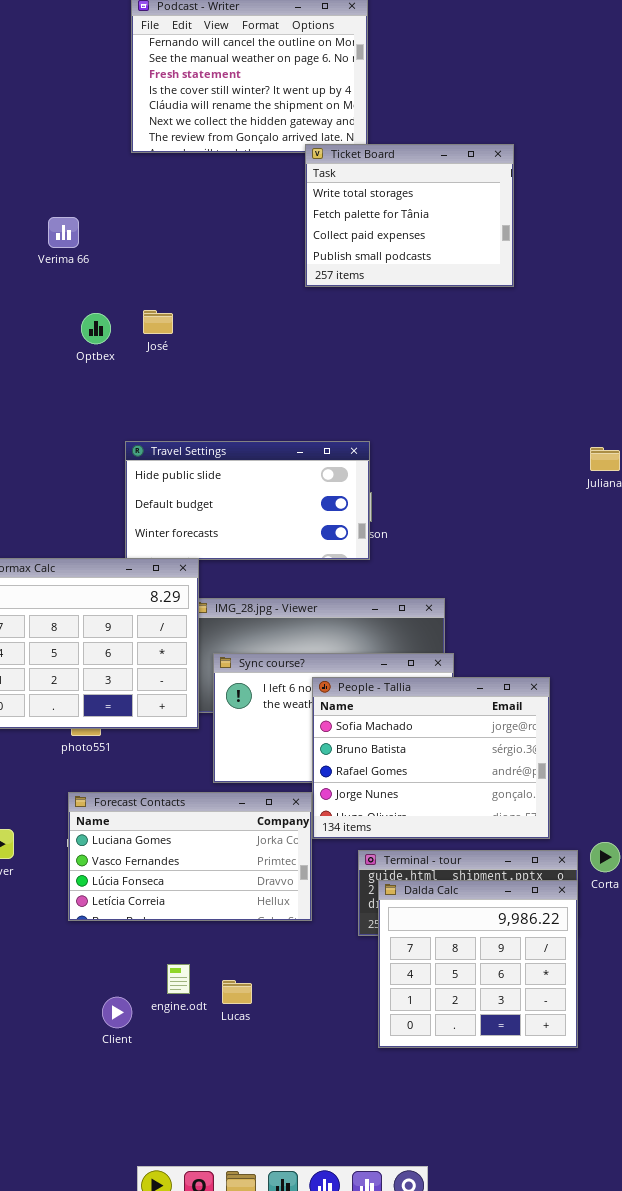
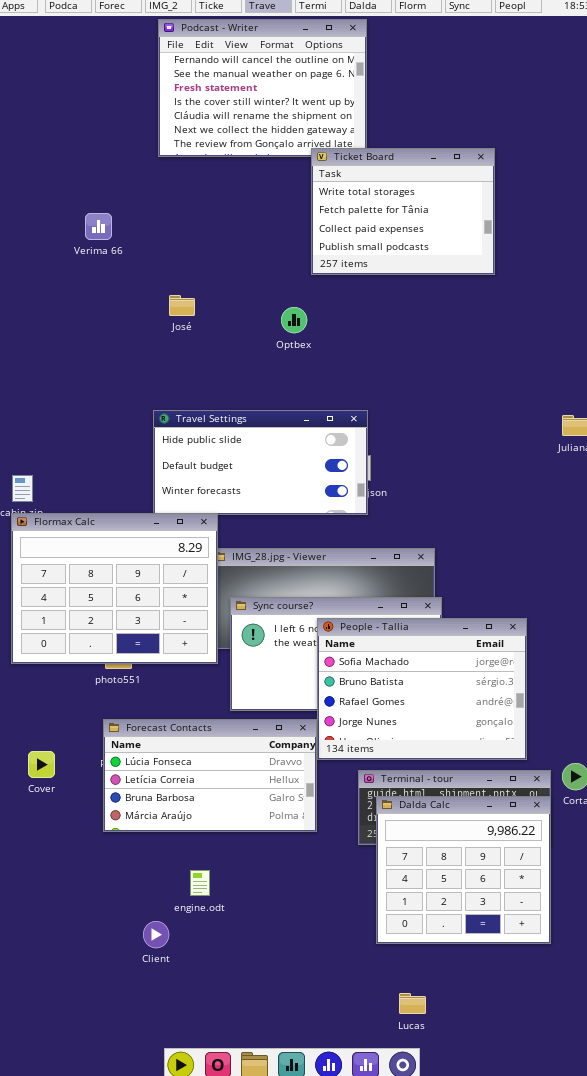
Optbex: [81,313,111,344] -> [281,307,307,333], moved
Forecast Contacts: [68,792,312,921] -> [103,719,317,832], scrolled down 2 rows
Lucas: [222,980,252,1004] -> [399,993,426,1014], moved
Client: [102,997,132,1028] -> [143,921,169,948], moved

